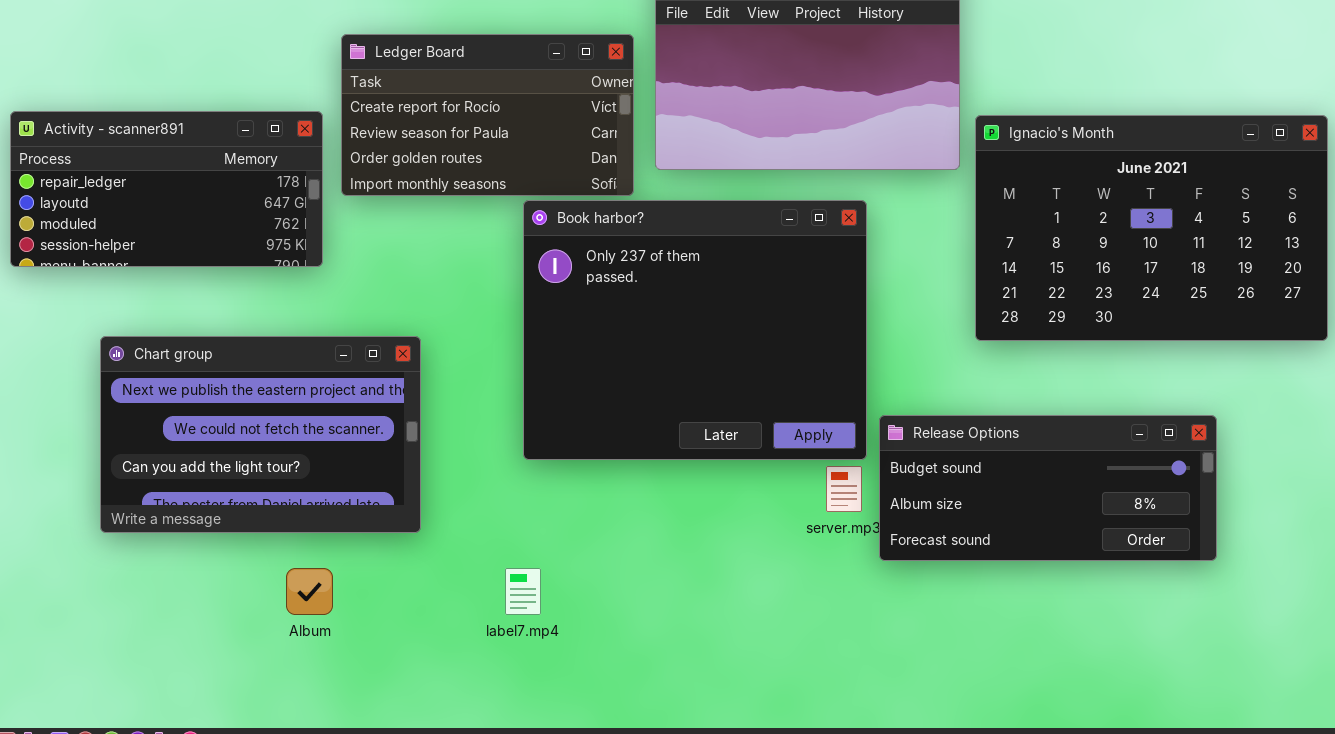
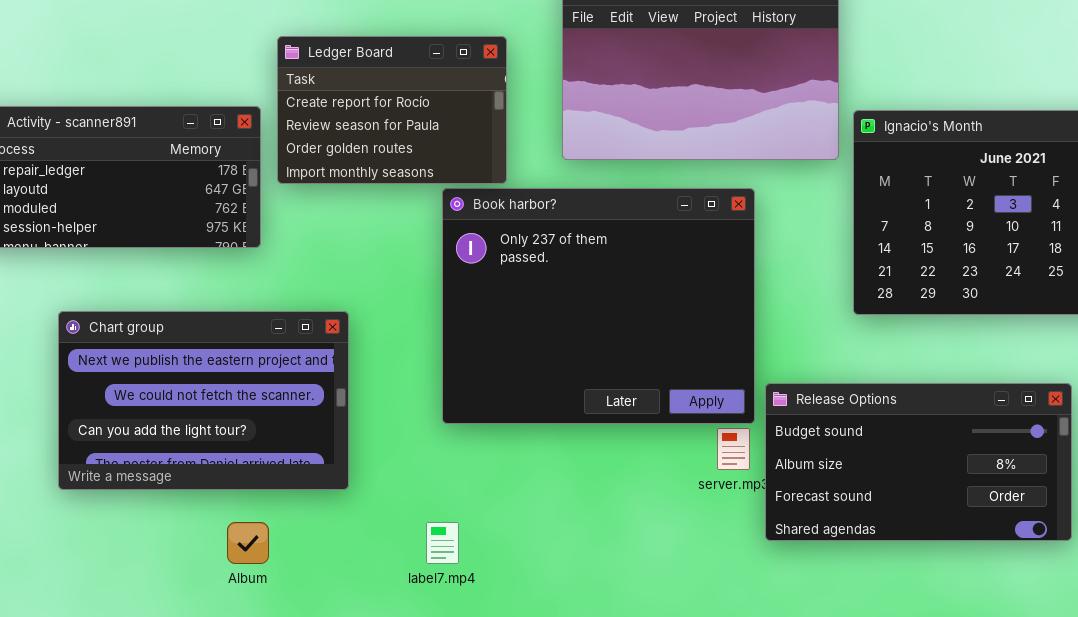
Ledger Board: [341,34,634,196] -> [277,36,507,184], resized
Release Options: [879,415,1217,561] -> [765,383,1072,541], resized

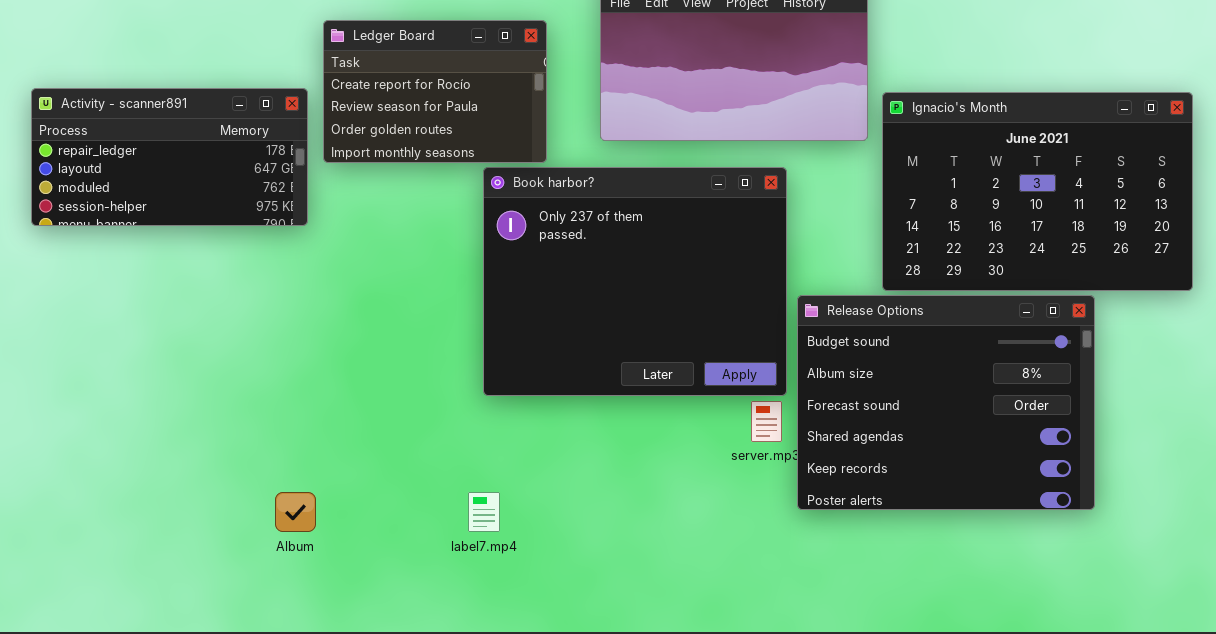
Chart group: [58,311,349,490] -> none, closed
Release Options: [765,383,1072,541] -> [797,295,1095,510], resized

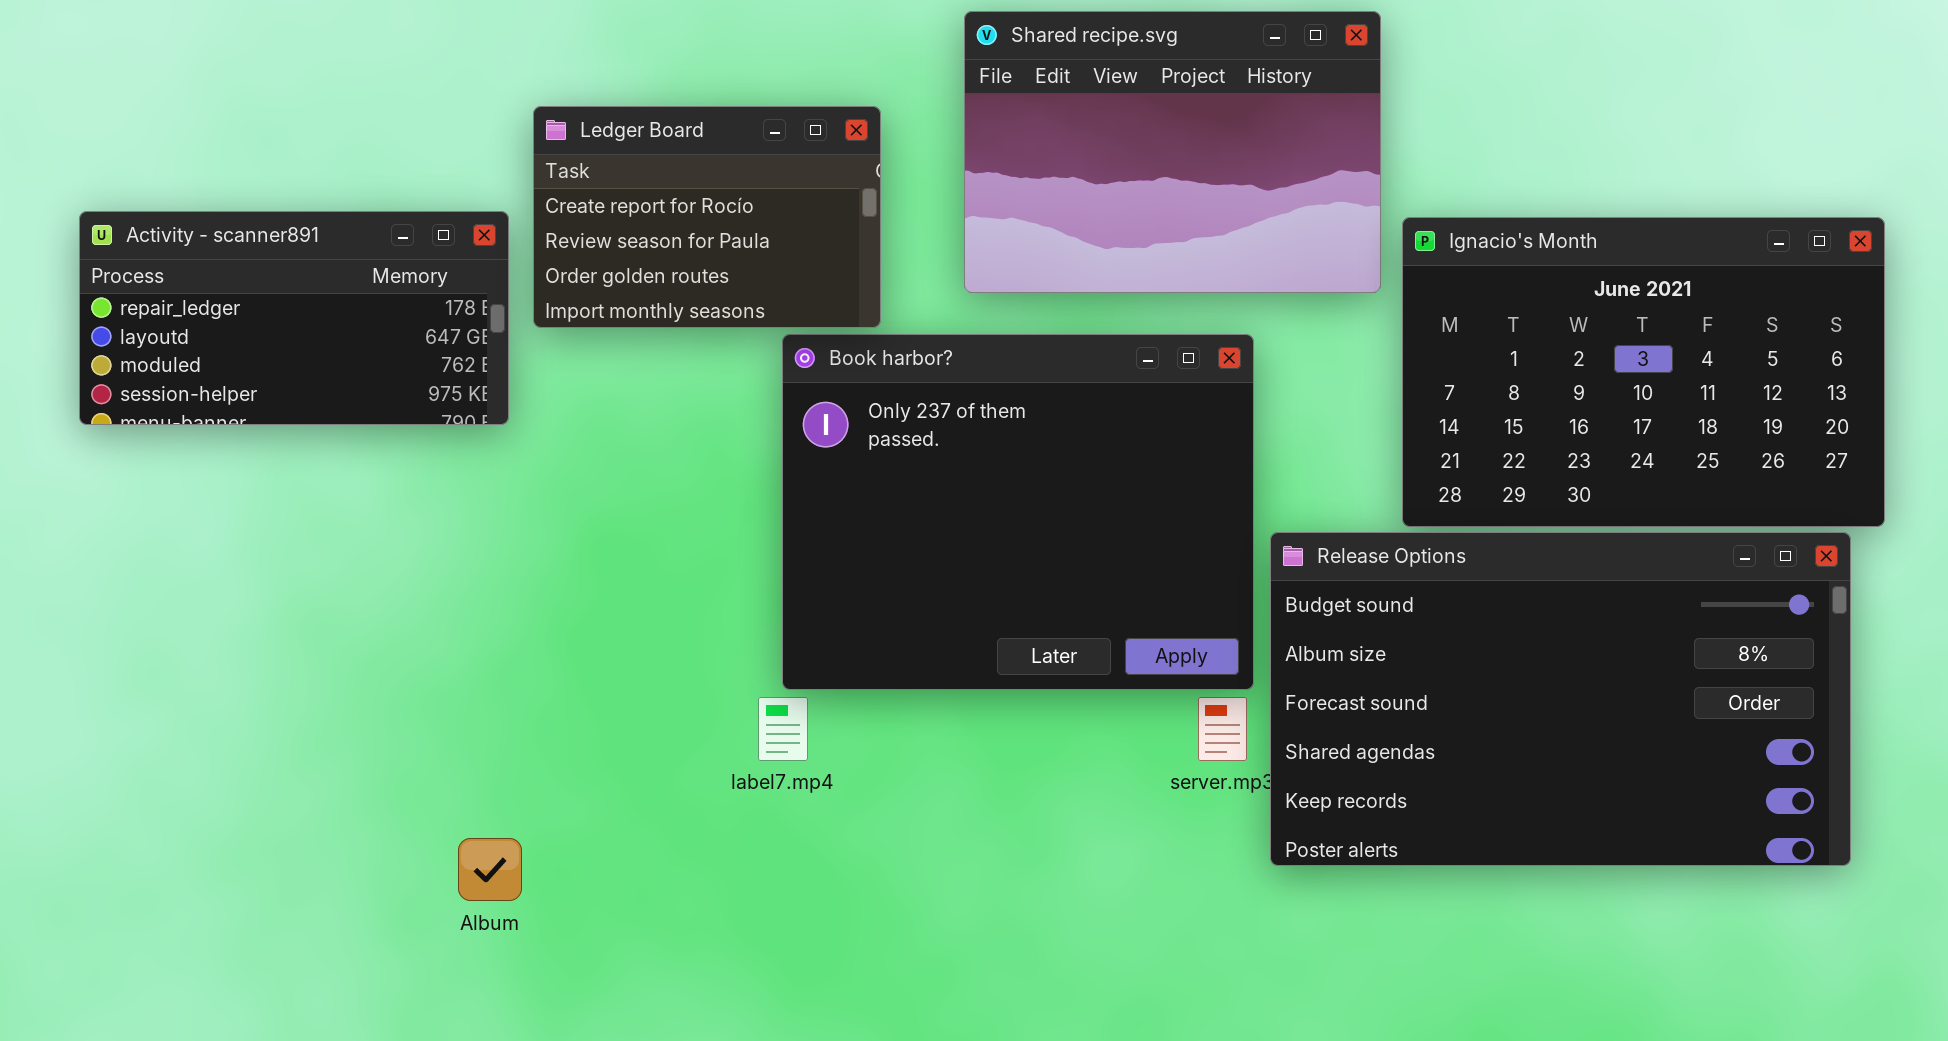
Release Options: [797,295,1095,510] -> [1270,532,1851,866], resized
label7.mp4: [468,492,500,532] -> [758,697,808,761], moved

